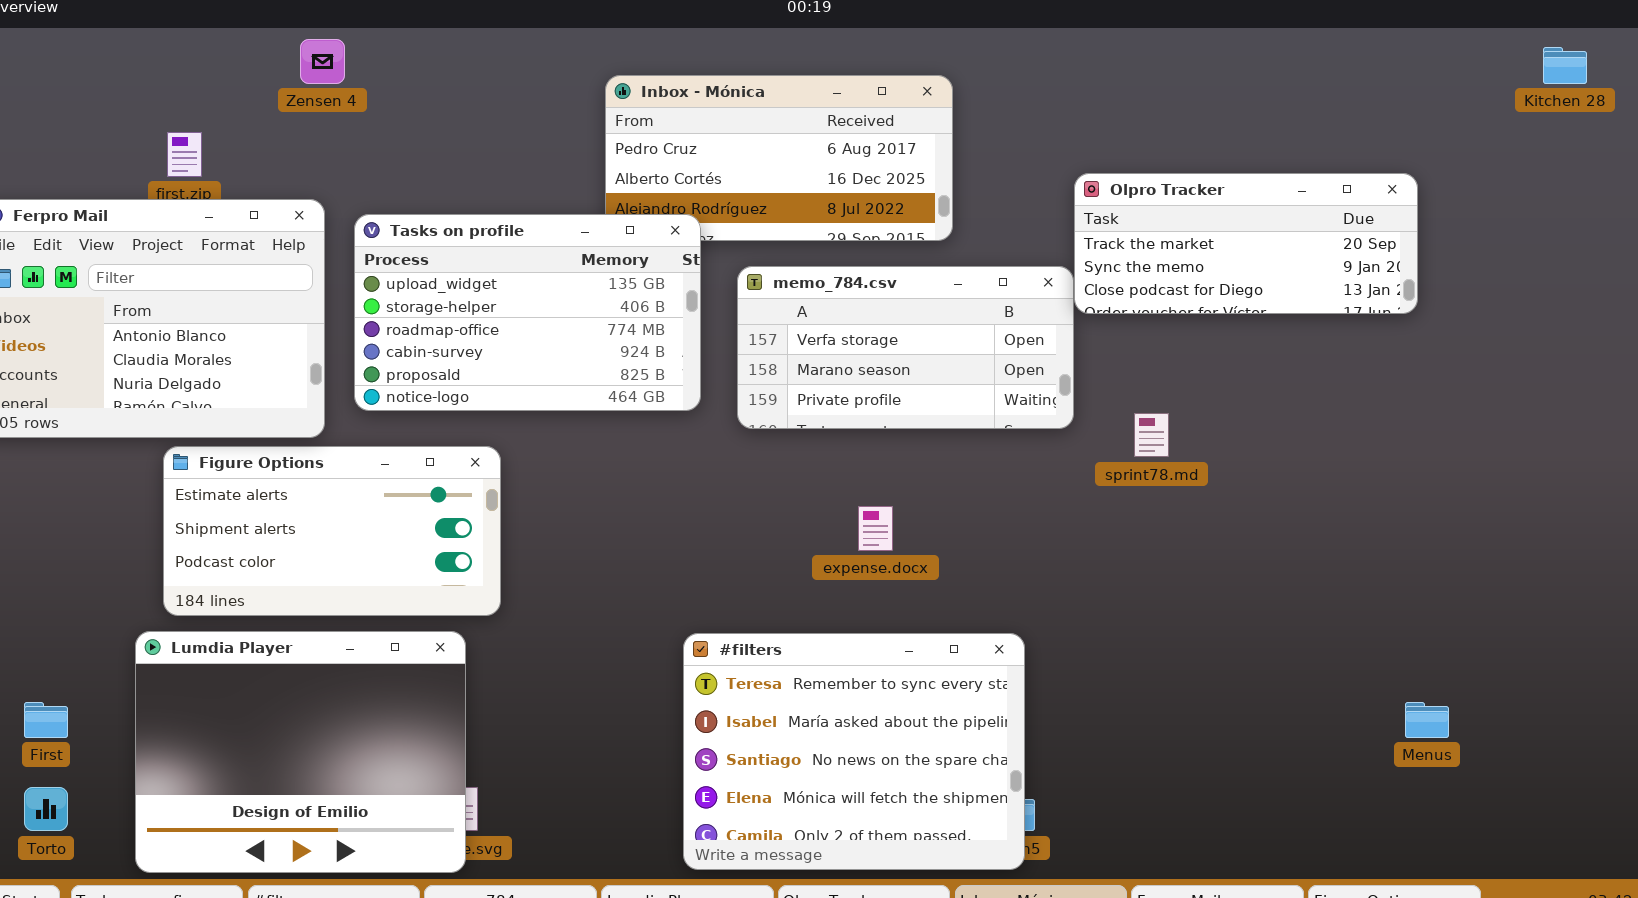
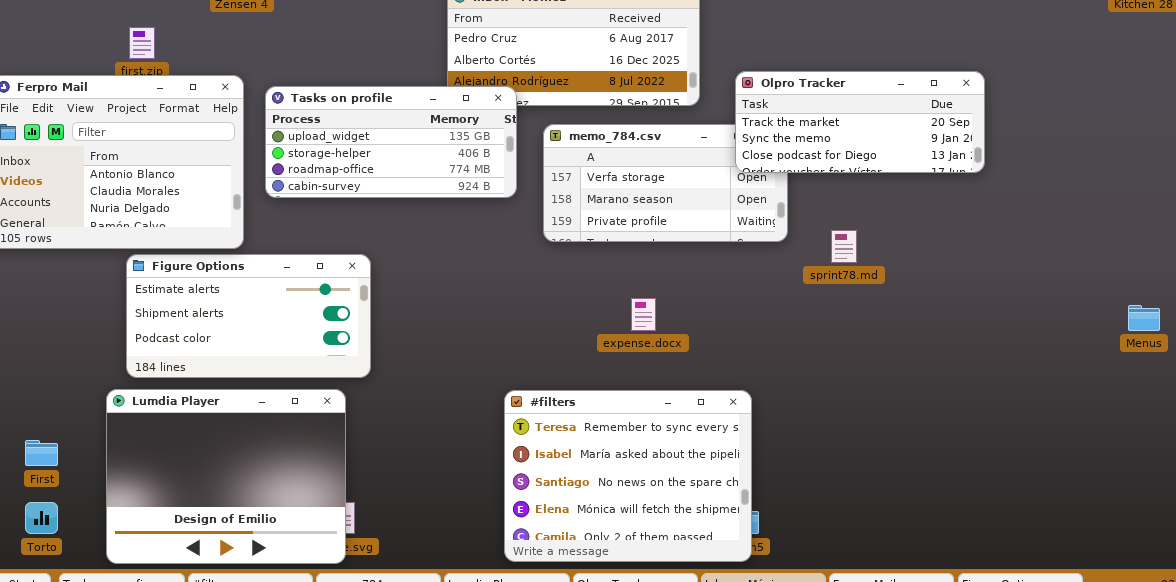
Olpro Tracker: [1074,173,1418,314] -> [735,71,985,173], moved
Tasks on profile: [354,214,701,411] -> [265,86,517,198], resized
Menus: [1405,702,1449,738] -> [1128,305,1160,331], moved

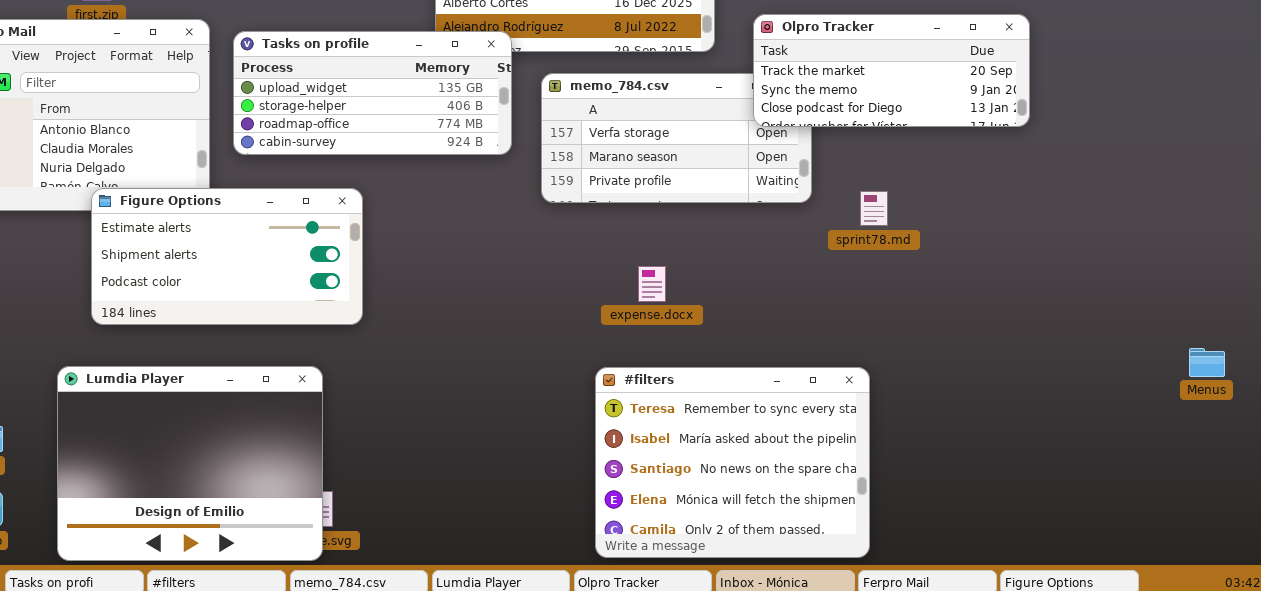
Figure Options: [126,254,371,378] -> [91,188,363,325], moved
Menus: [1128,305,1160,331] -> [1189,348,1225,377], moved
#filters: [504,390,752,562] -> [595,367,870,558], moved

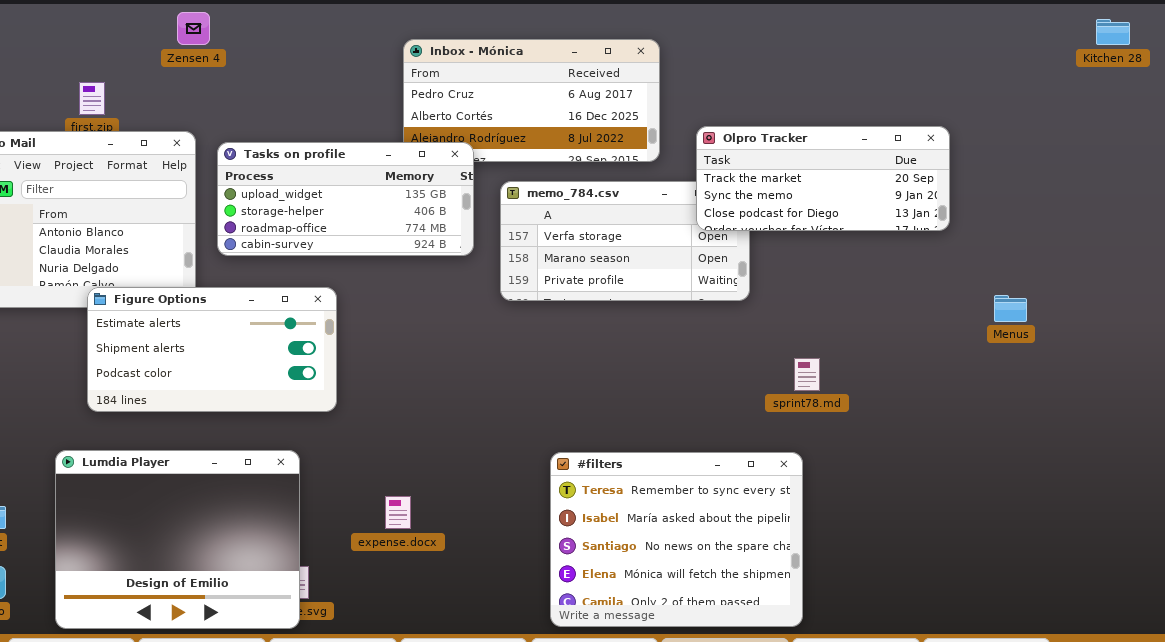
sprint78.md: [860,191,888,226] -> [794,358,820,391], moved
expense.docx: [638,266,666,302] -> [385,496,411,529], moved
Menus: [1189,348,1225,377] -> [994,295,1027,322], moved

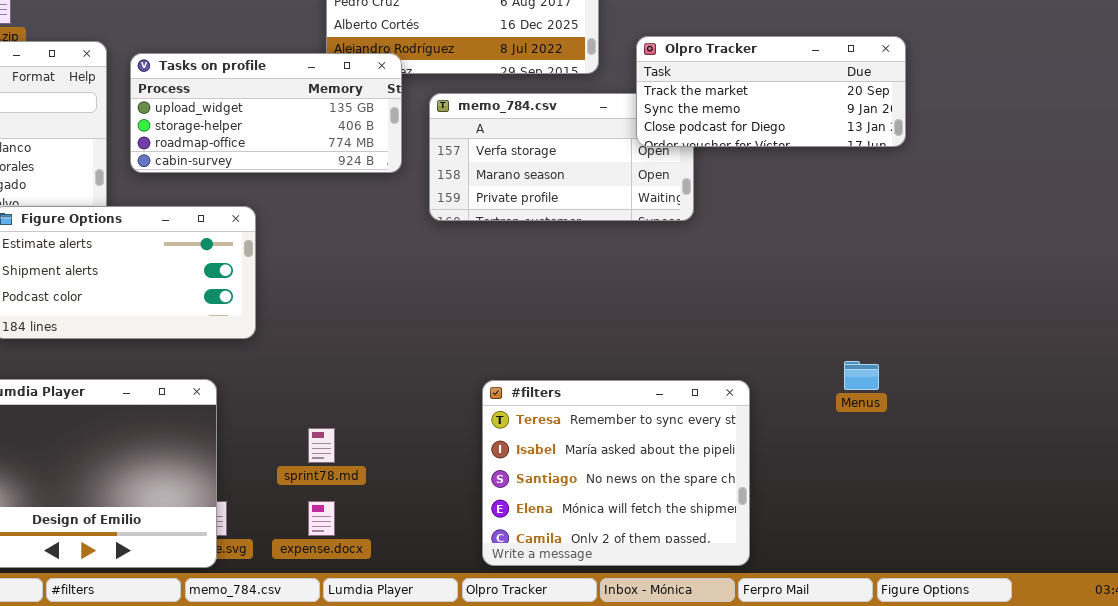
Menus: [994,295,1027,322] -> [844,361,879,390], moved
sprint78.md: [794,358,820,391] -> [308,428,335,463], moved
expense.docx: [385,496,411,529] -> [308,501,335,536], moved

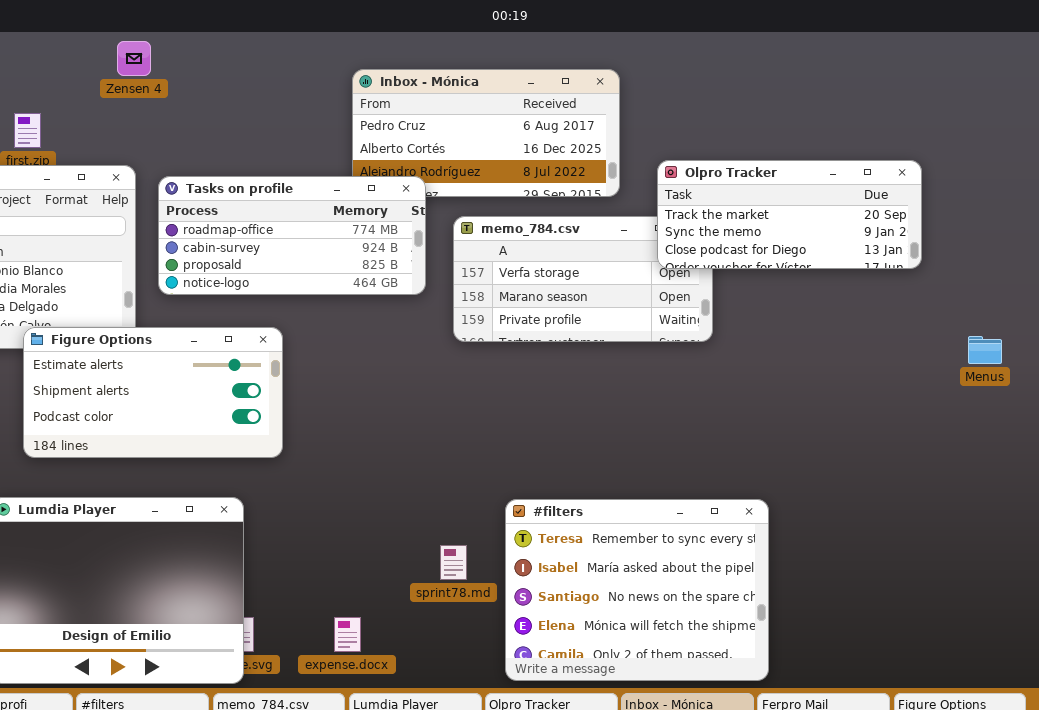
Tasks on profile: [130,53,402,173] -> [158,176,426,295], scrolled down 2 rows
Menus: [844,361,879,390] -> [968,336,1002,364], moved
sprint78.md: [308,428,335,463] -> [440,545,467,580], moved

